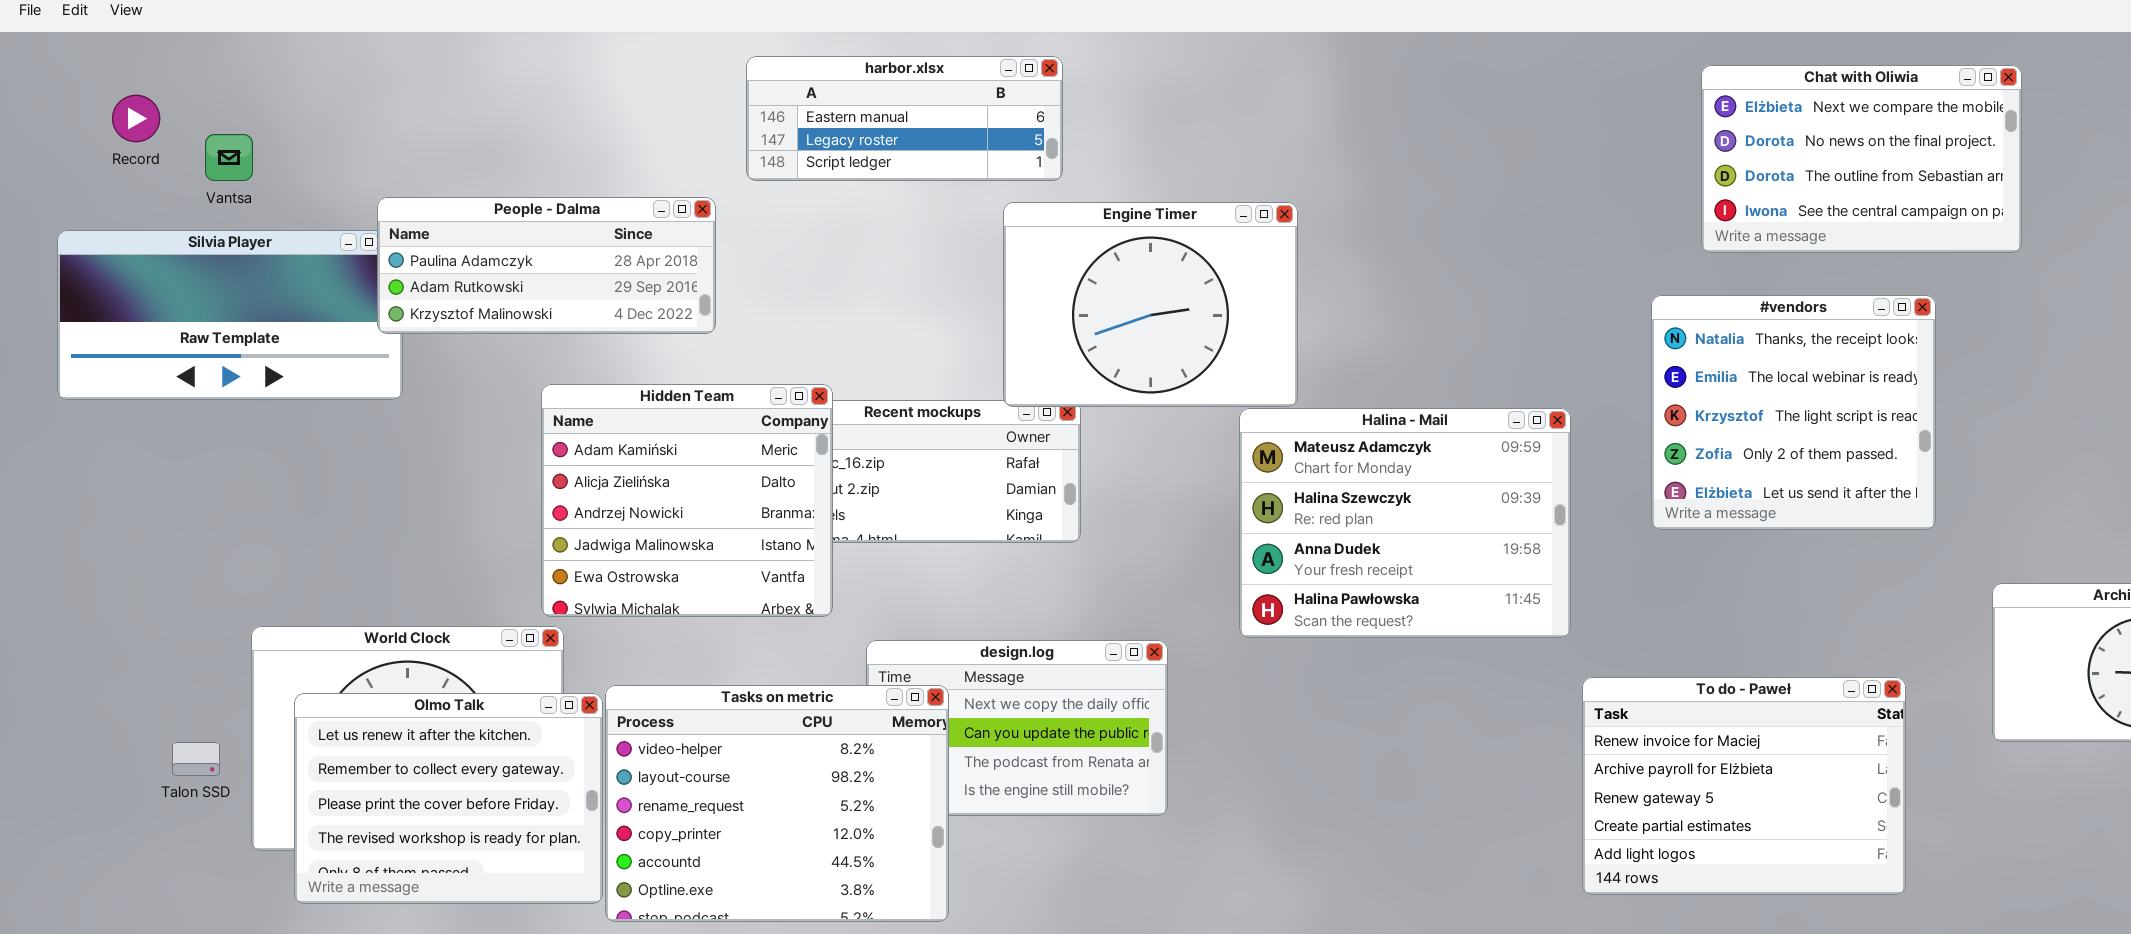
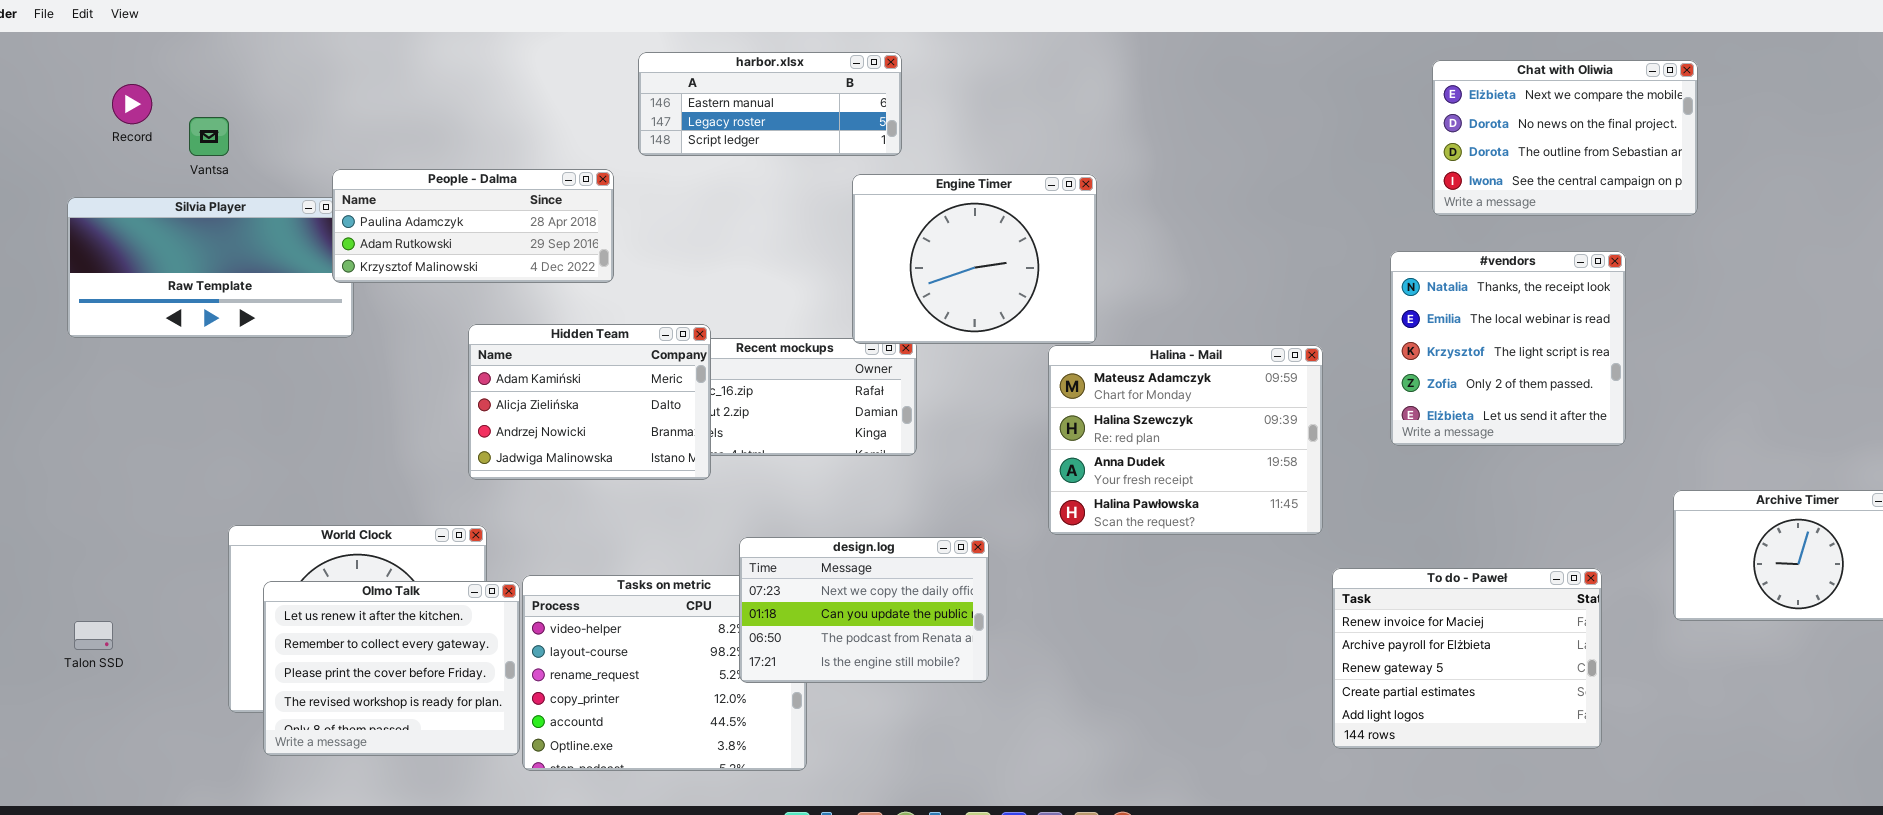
Hidden Team: [541,384,833,617] -> [468,324,711,480], resized
design.log: [866,640,1168,816] -> [739,537,989,683], raised
Talon SSD: [172,742,220,776] -> [74,621,113,650], moved

